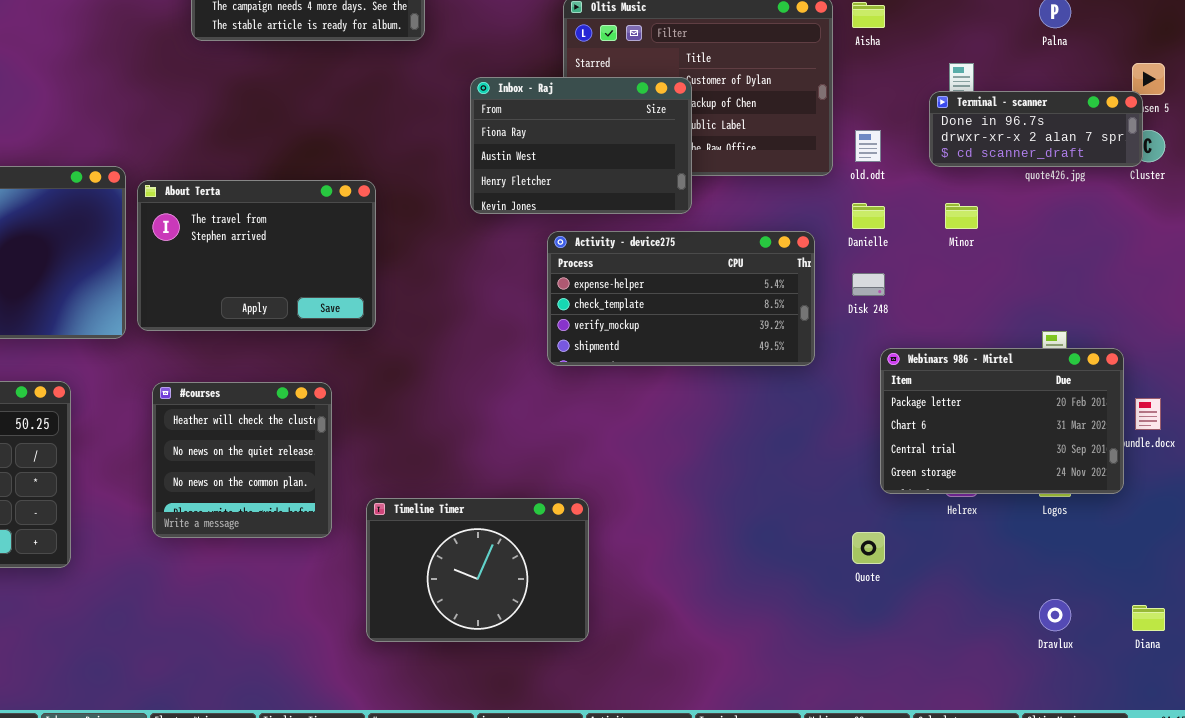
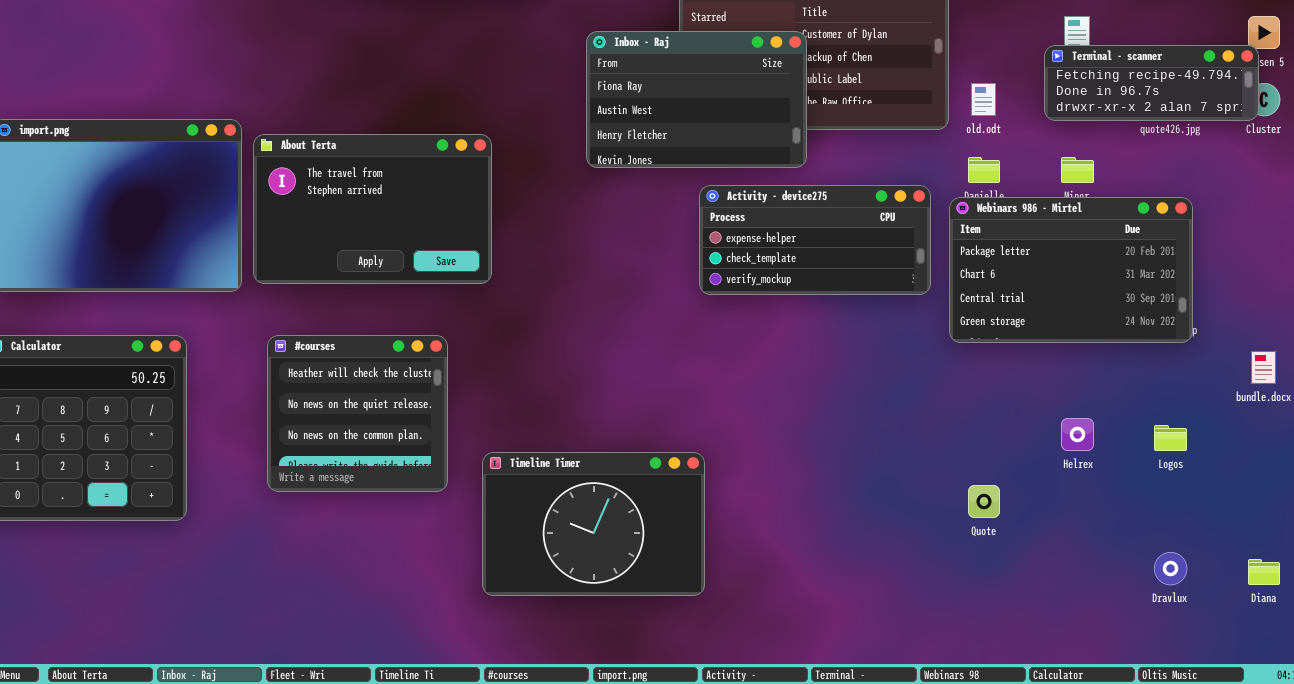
Terminal - scanner: [929,91,1143,167] -> [1044,45,1259,121], scrolled up 1 row
Activity - device275: [547,231,815,366] -> [699,185,931,295], resized
Webinars 986 - Mirtel: [880,348,1124,494] -> [949,197,1193,343], moved

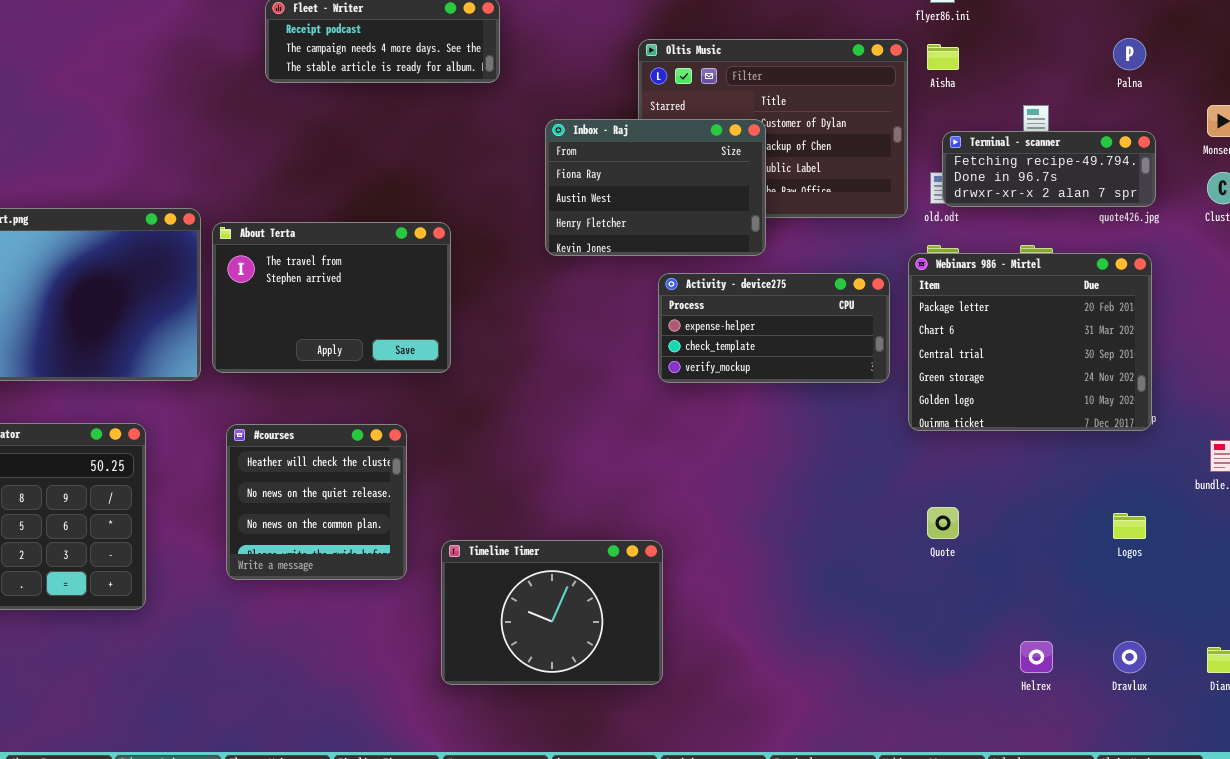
Terminal - scanner: [1044,45,1259,121] -> [942,131,1156,207], moved
Webinars 986 - Mirtel: [949,197,1193,343] -> [908,253,1152,431], resized
Helrex: [1061,418,1094,451] -> [1020,641,1053,673], moved
Quote: [968,485,1000,518] -> [927,507,959,539], moved

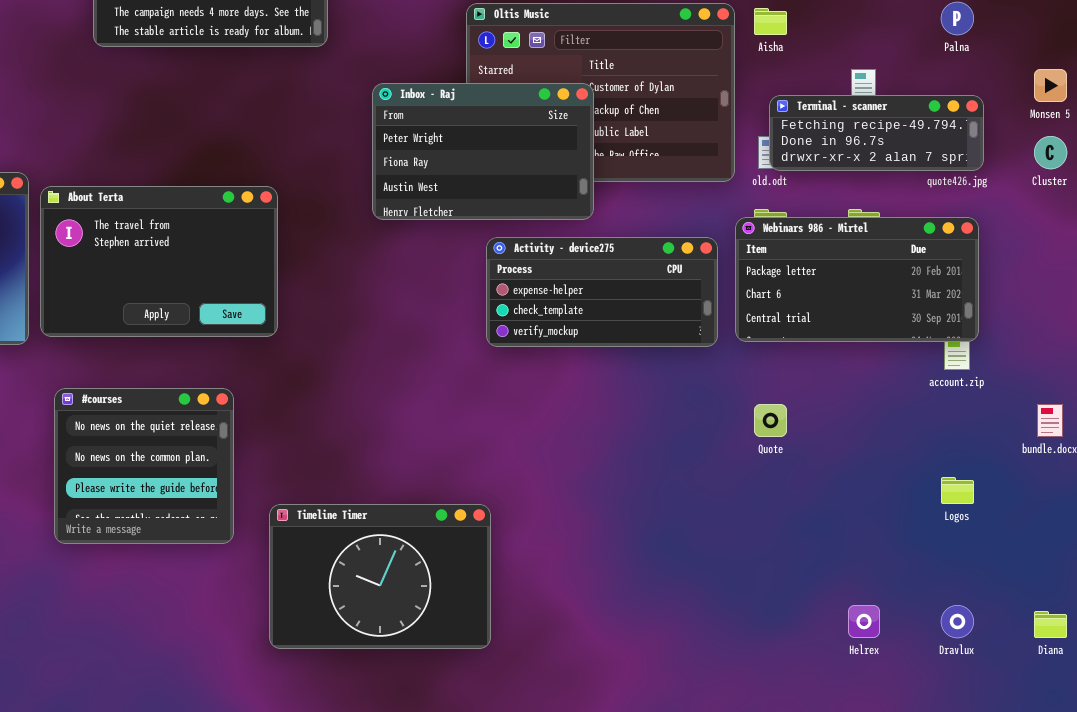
Inbox - Raj: [545,119,766,256] -> [372,83,594,220], scrolled up 1 row
Webinars 986 - Mirtel: [908,253,1152,431] -> [735,217,979,342], resized
#courses: [226,424,407,580] -> [54,388,234,544], scrolled down 1 row
Quote: [927,507,959,539] -> [754,404,787,437], moved

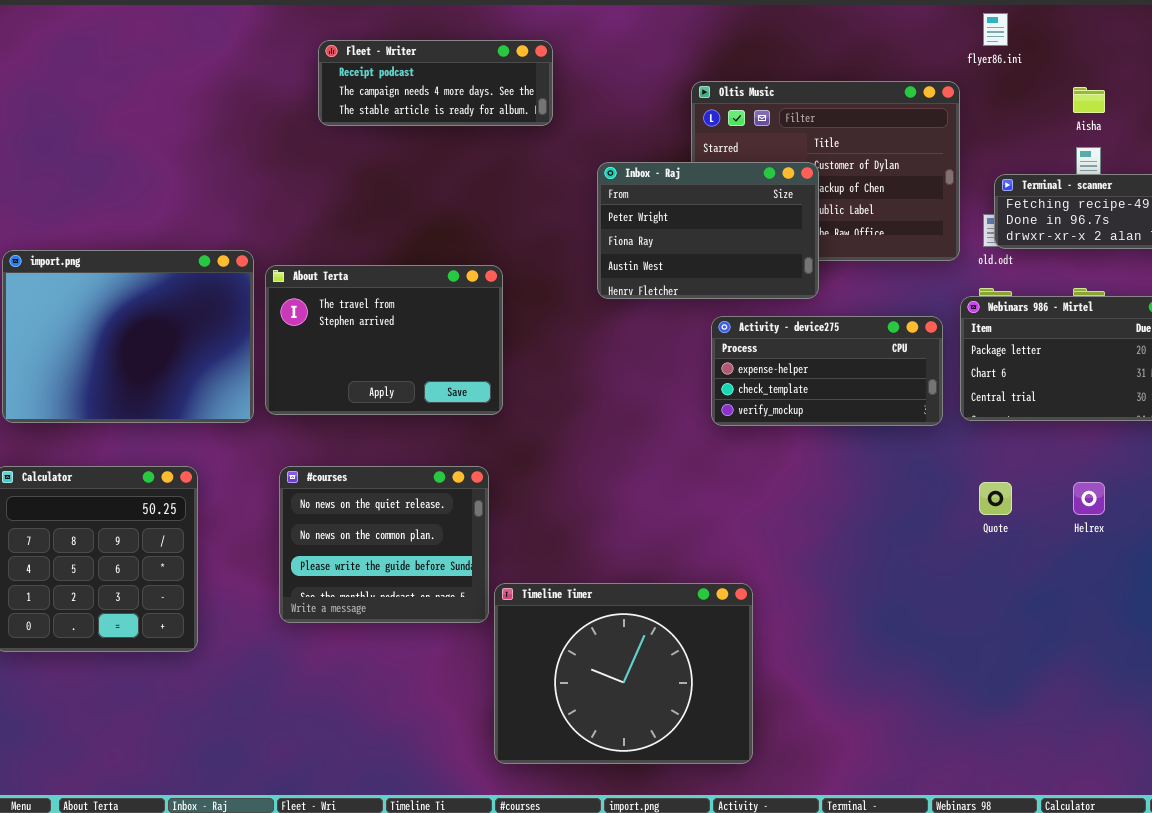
Aisha: [754,8,787,35] -> [1073,87,1105,113], moved
#courses: [54,388,234,544] -> [279,466,489,623], resized
Timeline Timer: [269,504,491,649] -> [494,583,753,764], resized
Helrex: [848,605,880,638] -> [1073,482,1105,515], moved

